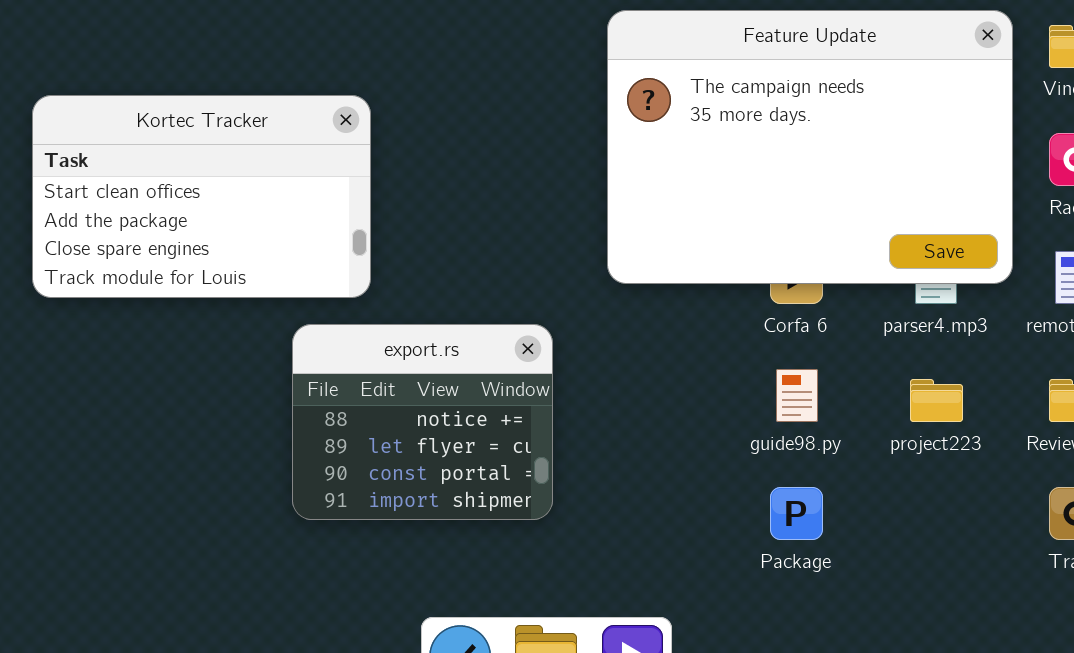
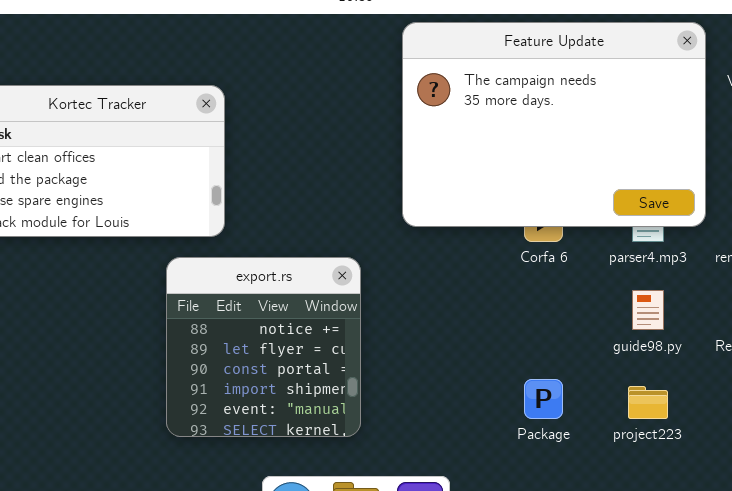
export.rs: [292,324,553,520] -> [166,257,361,437], resized
guide98.py: [776,369,818,422] -> [632,290,664,330], moved
project223: [910,379,963,422] -> [628,386,668,419], moved

